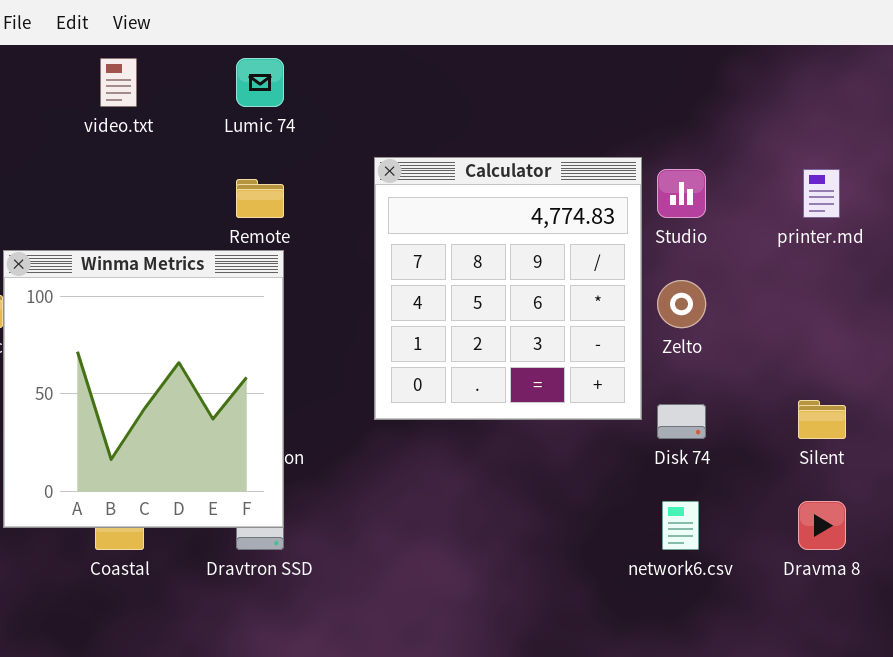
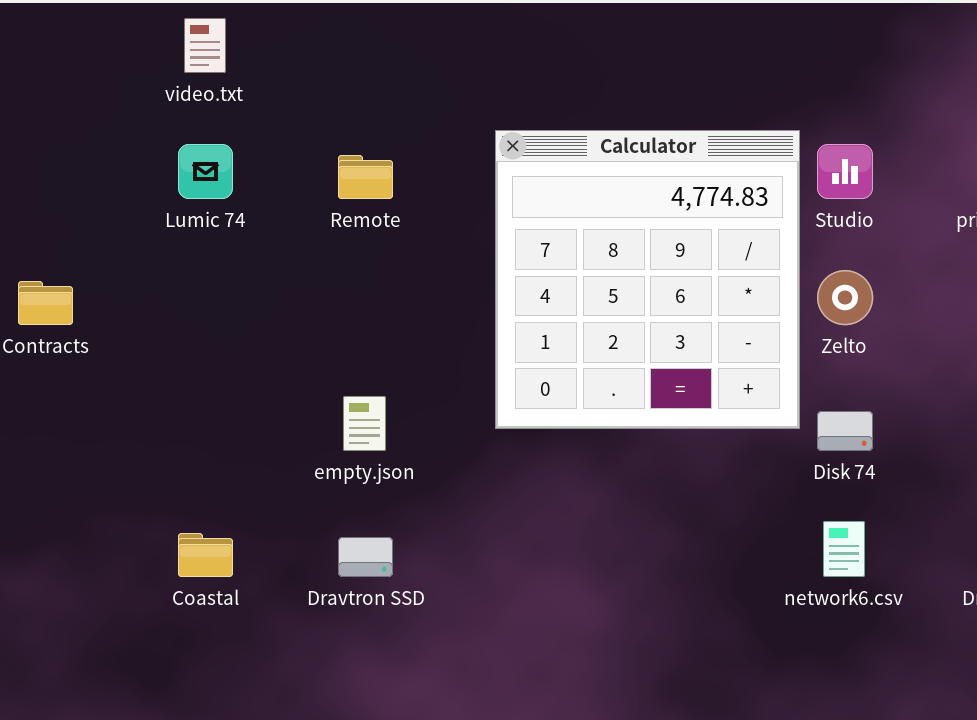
Lumic 74: [236,58,284,107] -> [178,144,233,199], moved
Winma Metrics: [3,250,284,528] -> none, closed

